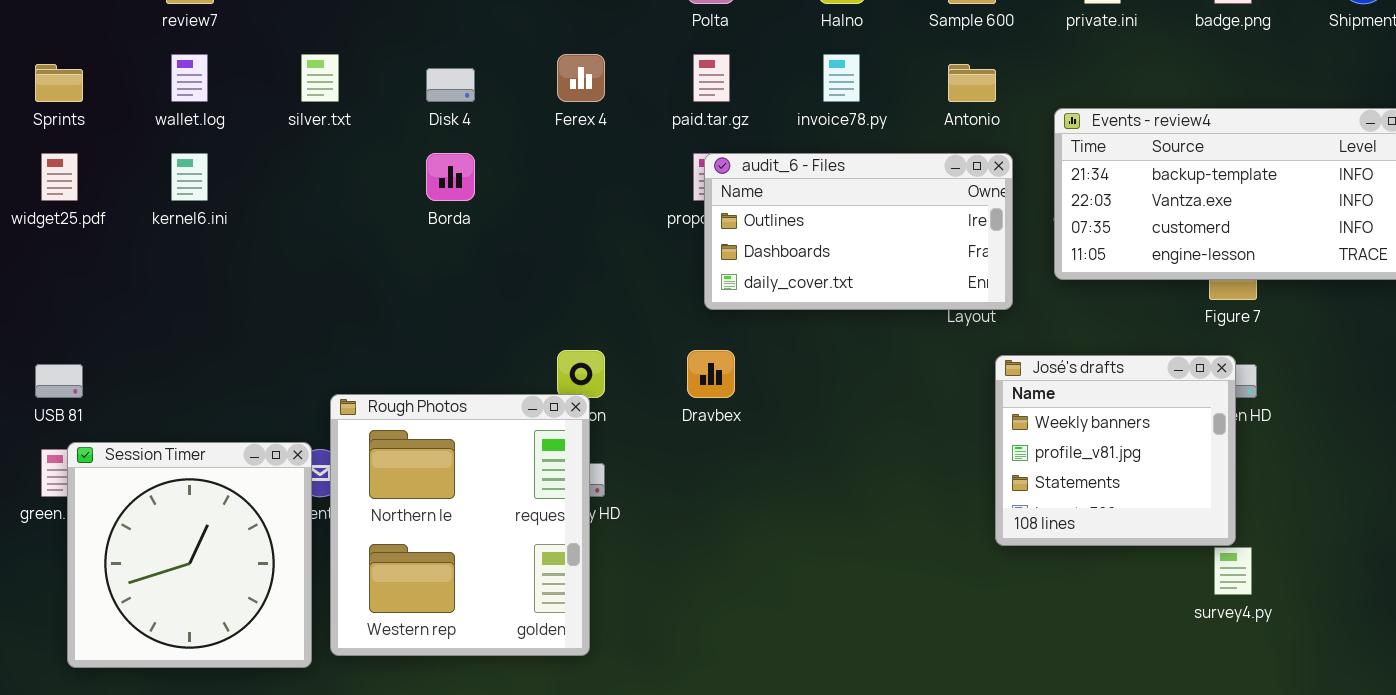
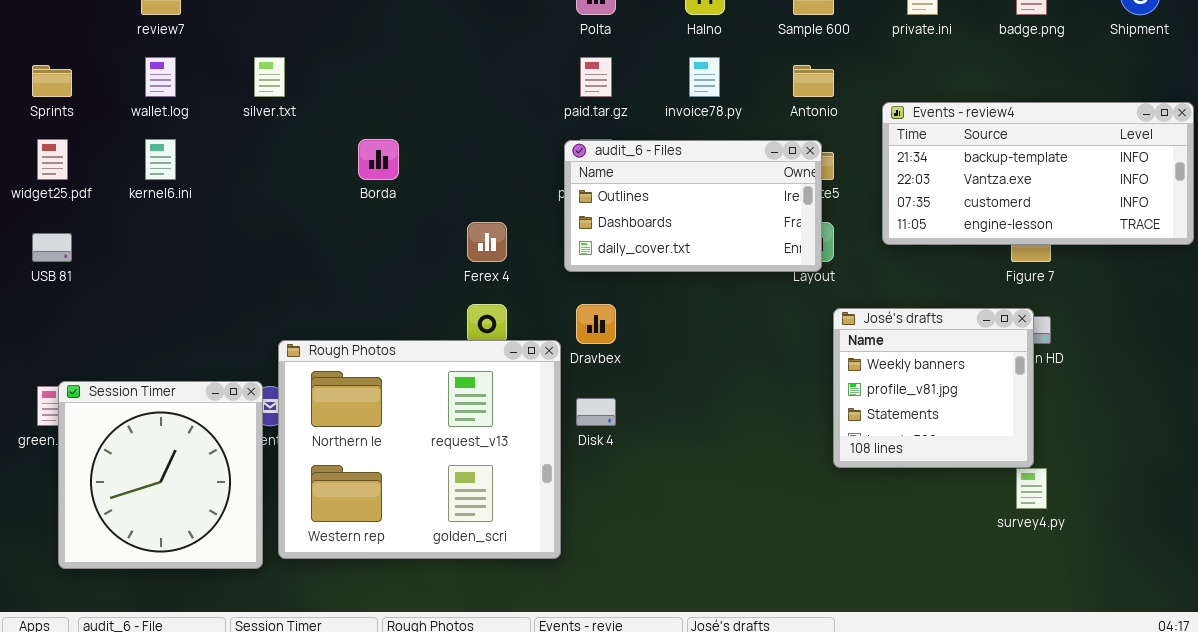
Ferex 4: [557,54,605,102] -> [467,222,507,262], moved
Disk 4: [426,68,475,102] -> [576,398,616,426], moved
audit_6 - Files: [704,153,1013,310] -> [564,140,822,272], moved
USB 81: [35,364,83,398] -> [32,233,72,262], moved
Rough Photos: [330,394,590,656] -> [278,340,561,559], resized

